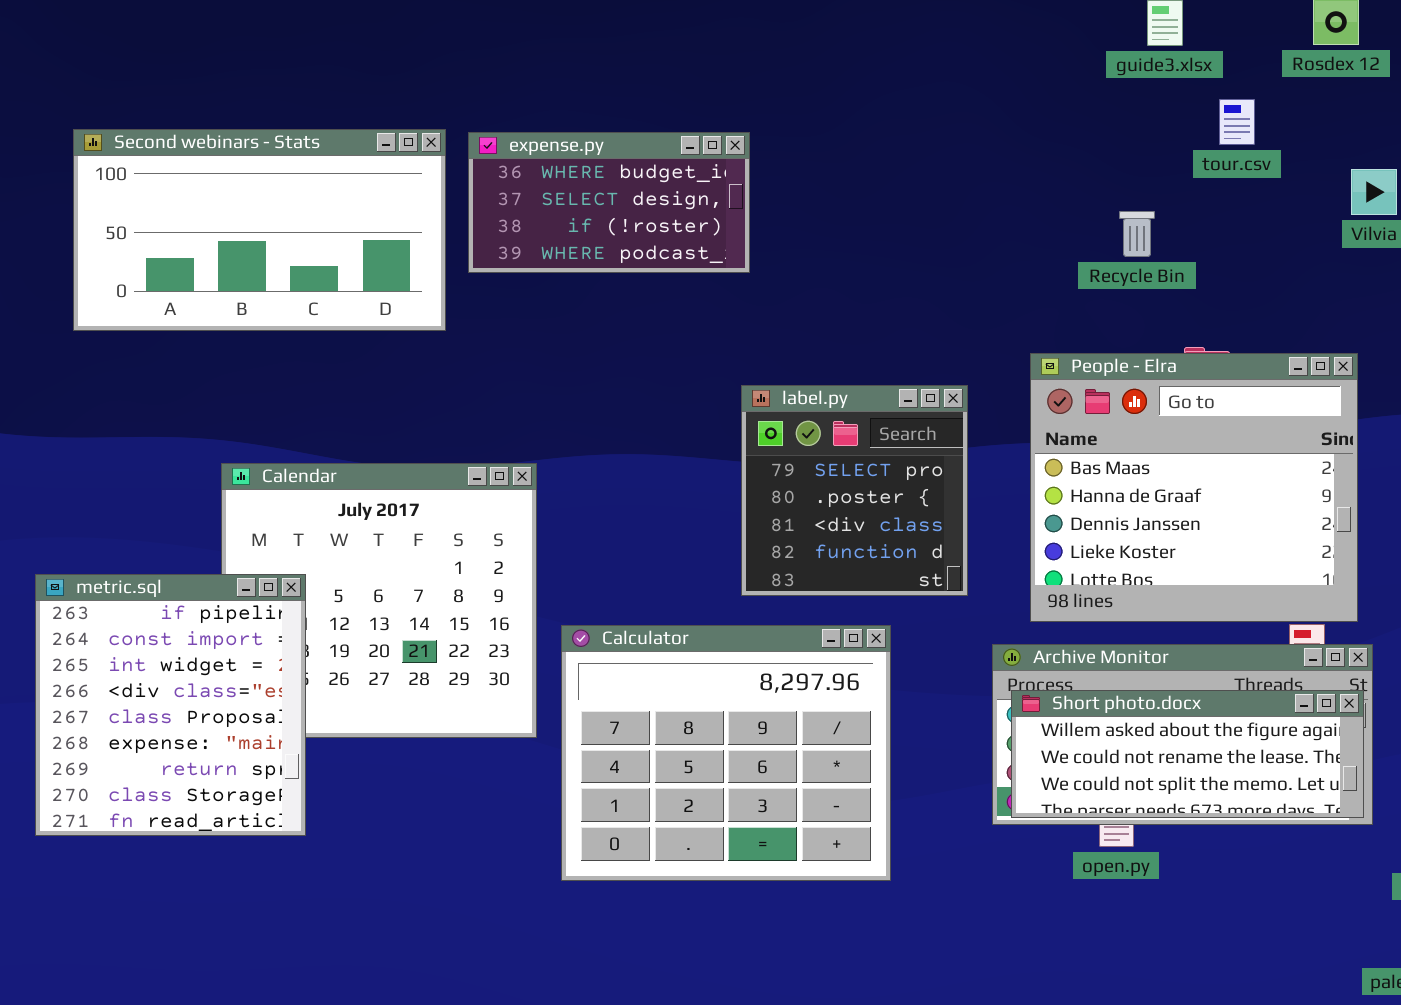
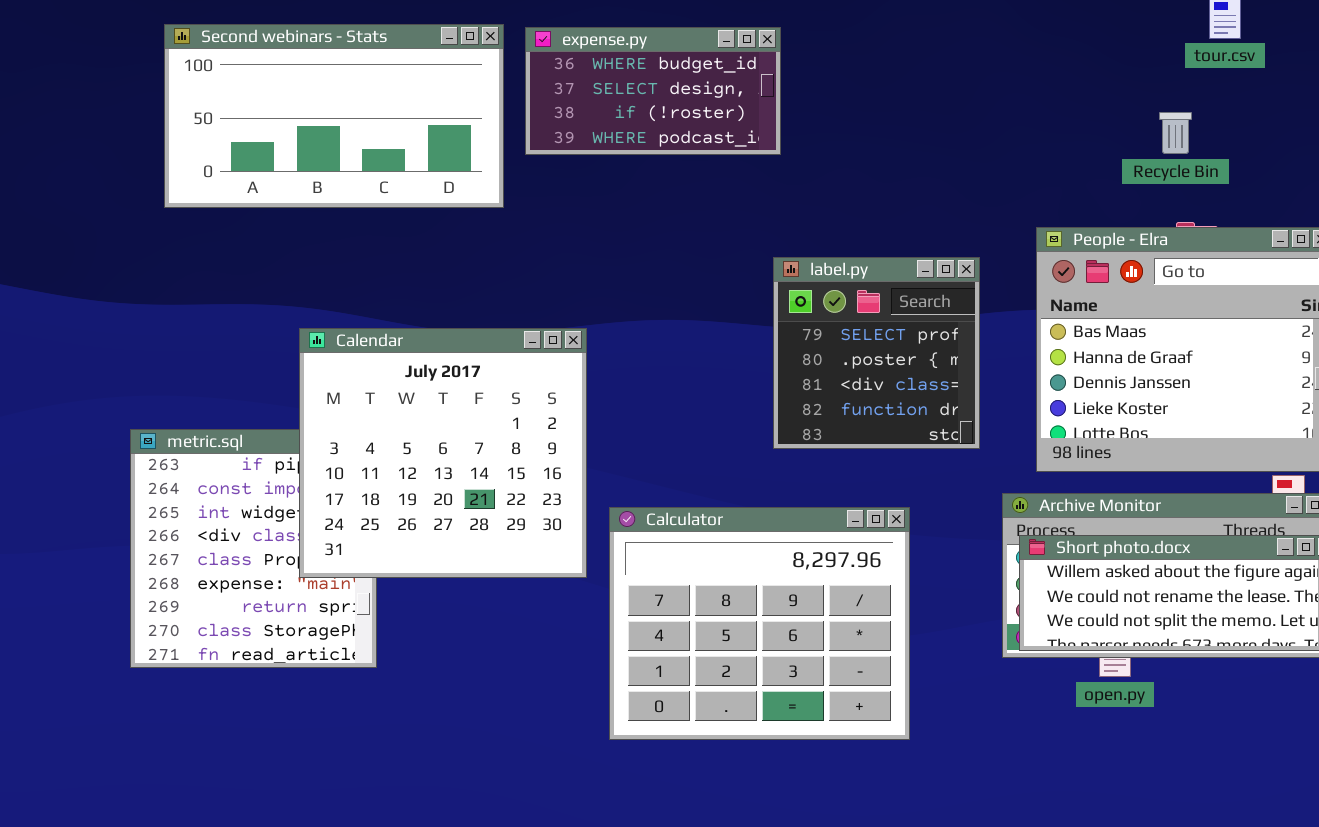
Recycle Bin: [1119,211,1155,257] -> [1159,112,1192,154], moved
Calendar: [221,463,537,738] -> [299,328,587,578], raised
Calculator: [561,625,891,881] -> [609,507,910,740], moved

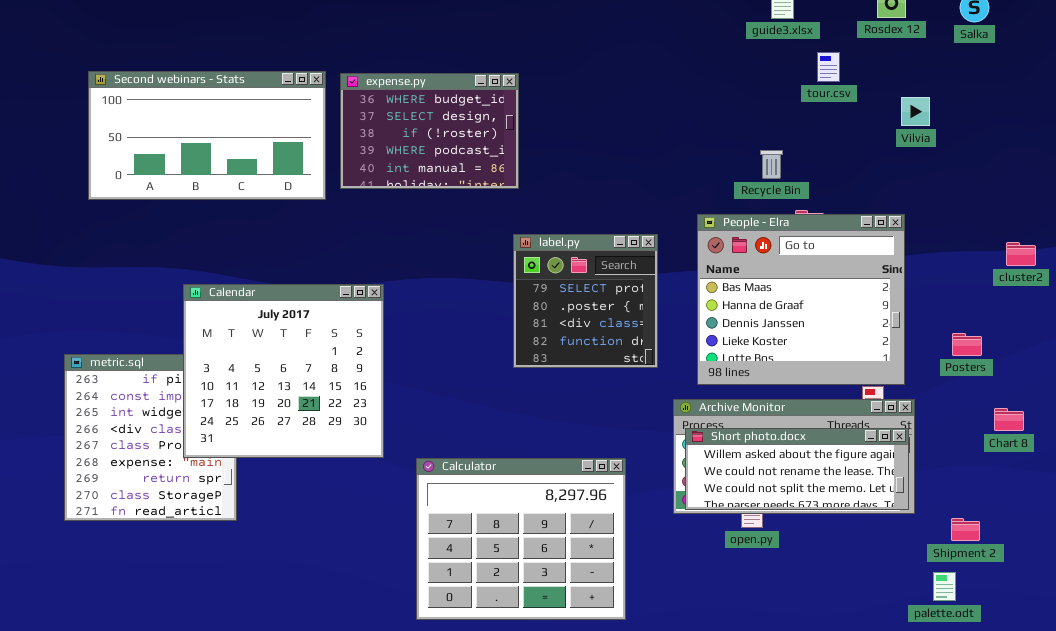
expense.py: [525,27,781,155] -> [340,73,519,189], resized
Recycle Bin: [1159,112,1192,154] -> [760,150,783,179], moved
Calculator: [609,507,910,740] -> [416,458,626,620], moved

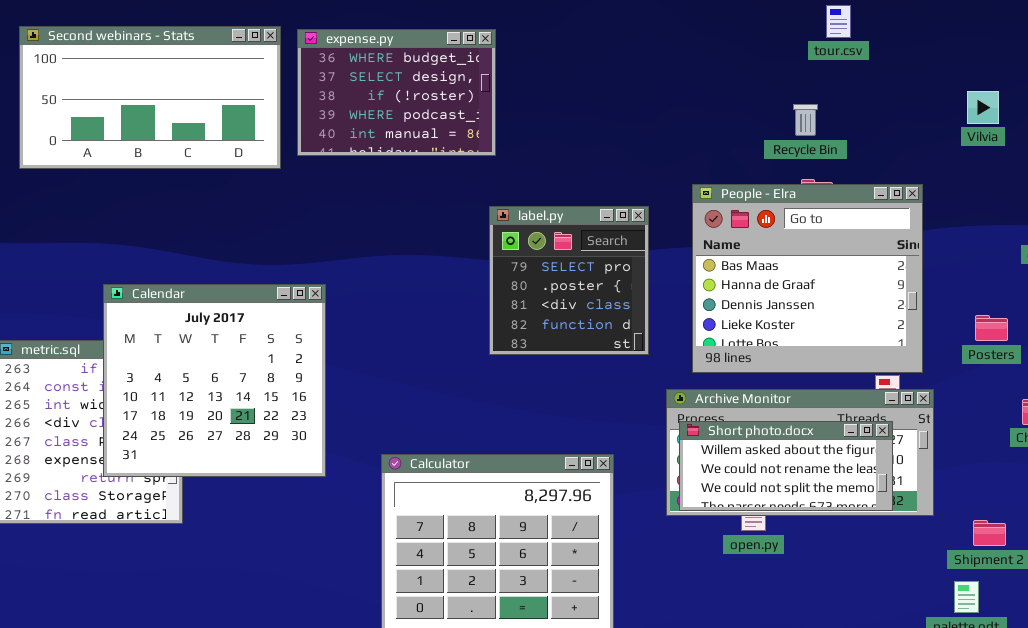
Vilvia: [901,97,930,126] -> [967,91,999,124], moved
Recycle Bin: [760,150,783,179] -> [793,104,818,136], moved
Calendar: [183,284,384,458] -> [103,284,326,477], moved
Short photo.docx: [685,428,909,510] -> [679,421,893,511], resized

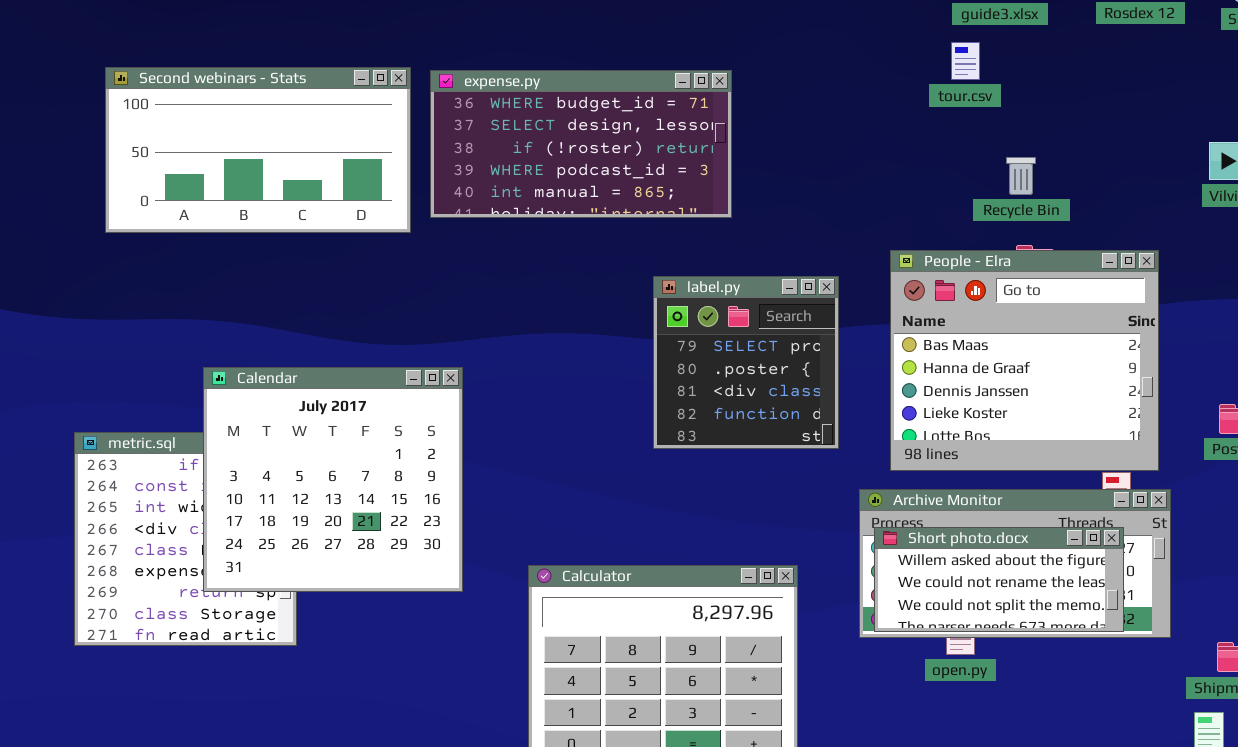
tour.csv: [826,5,851,38] -> [951,42,980,80], moved
expense.py: [297,29,496,156] -> [430,70,732,218], resized

